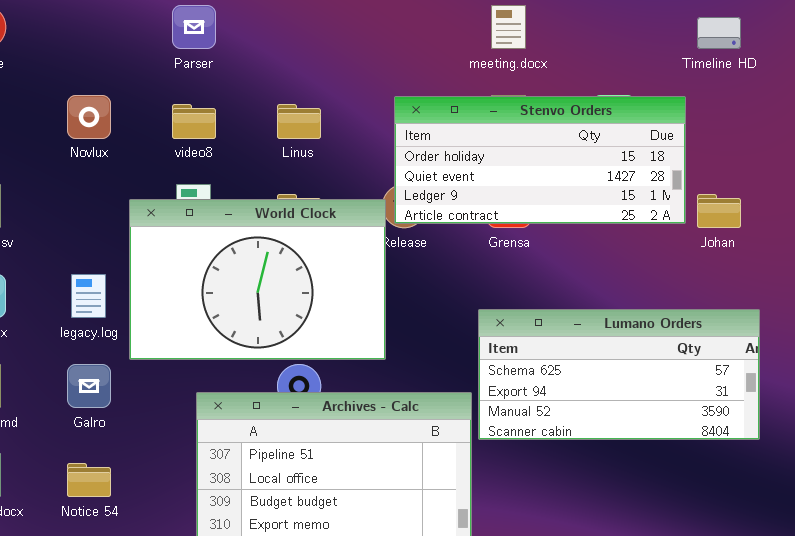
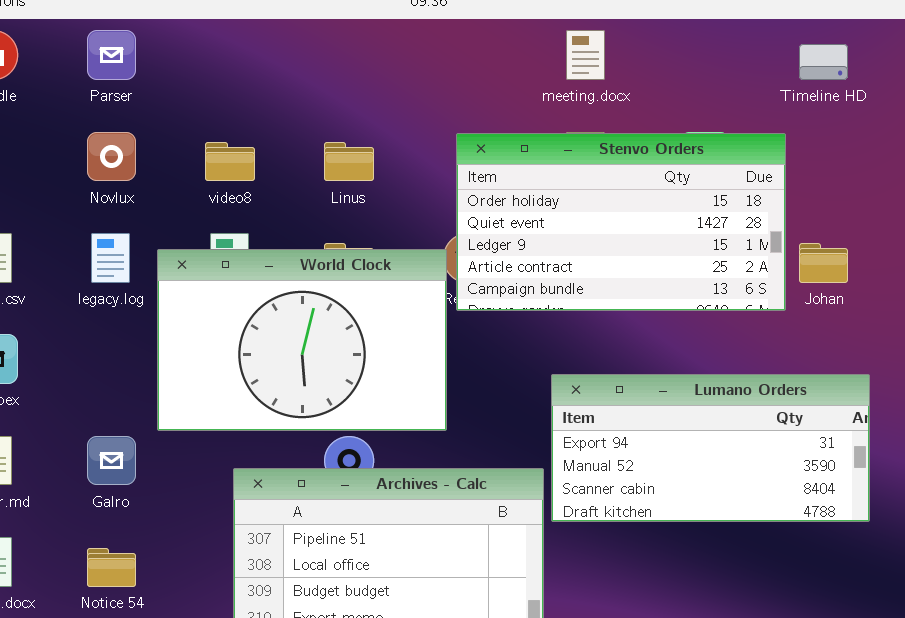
Parser: [172,5,216,49] -> [87,30,136,80], moved
Stenvo Orders: [394,96,686,224] -> [456,133,786,311], resized
legacy.log: [71,274,106,318] -> [91,233,130,283], moved
Lumano Orders: [478,309,760,440] -> [551,374,870,522], scrolled down 1 row

